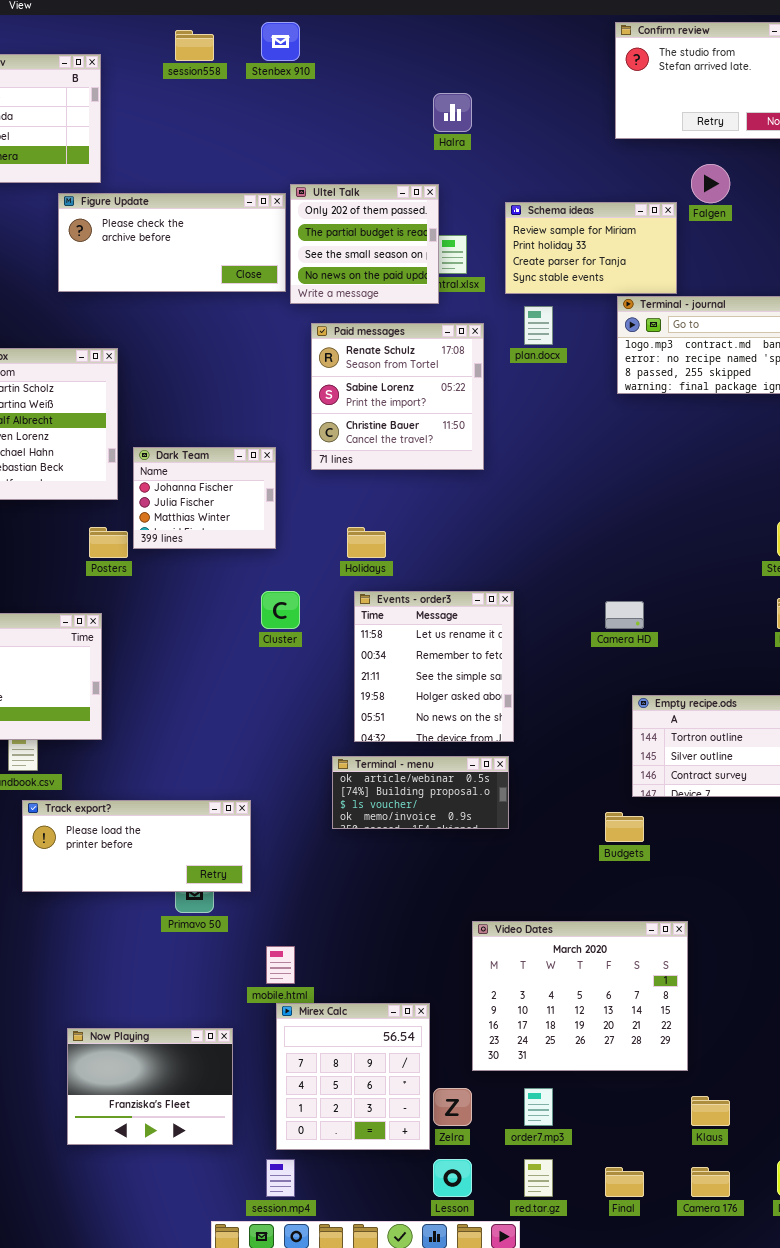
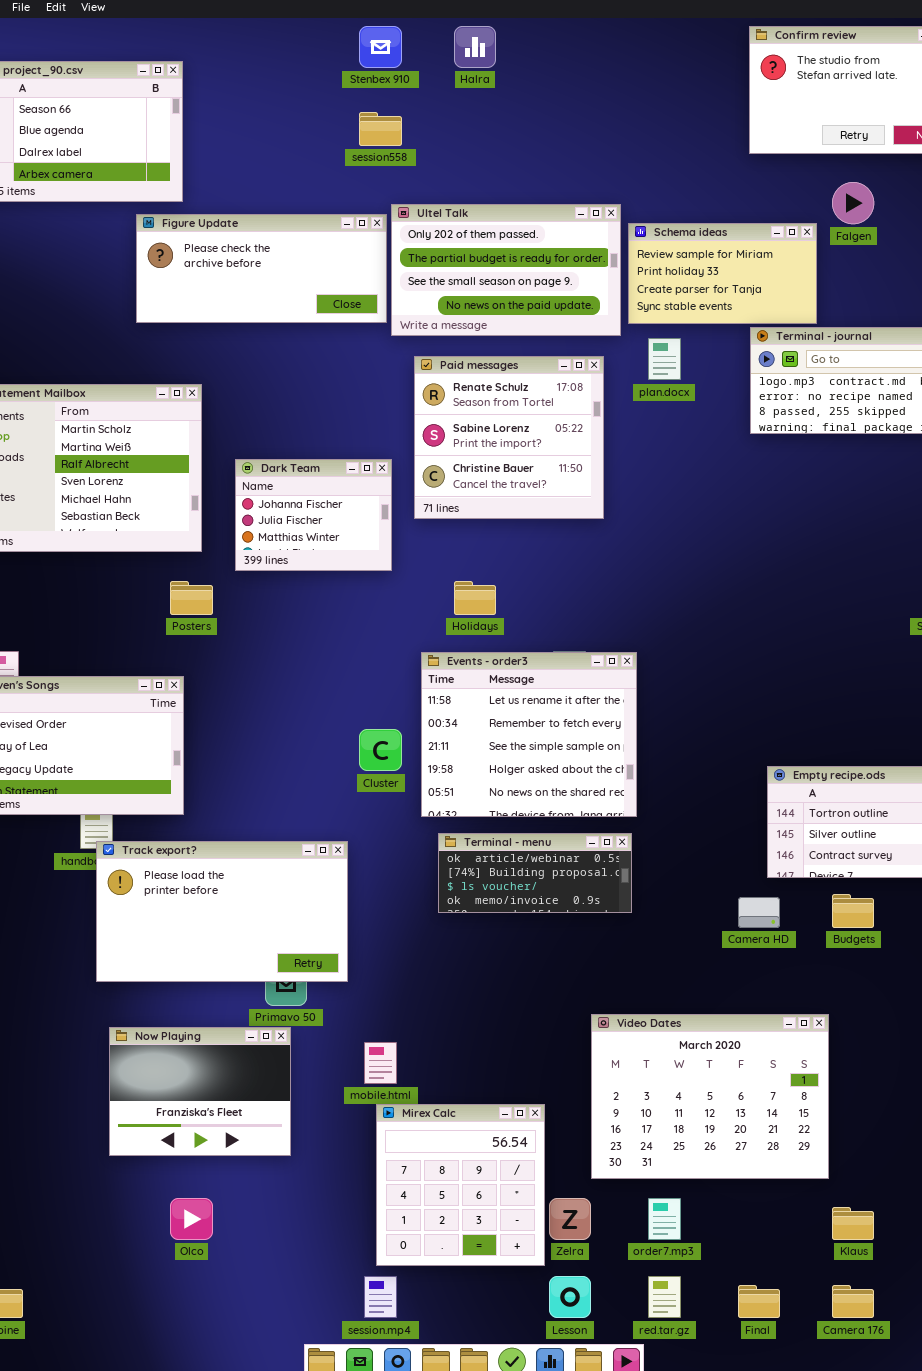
session558: [175,30,214,61] -> [359,112,402,146], moved
Halra: [433,93,472,132] -> [454,26,496,68], moved
Ultel Talk: [290,184,439,304] -> [391,204,621,336], resized
Dark Team: [133,447,276,549] -> [235,459,392,571], moved
Cluster: [261,591,300,629] -> [359,729,402,771], moved
Events - order3: [354,591,514,742] -> [421,652,637,817], resized
Camera HD: [605,601,644,629] -> [738,897,780,928], moved
Track export?: [22,800,251,892] -> [96,841,348,982], resized
Budgets: [605,812,644,842] -> [832,894,874,928], moved
Now Playing: [67,1028,233,1145] -> [109,1027,291,1156], moved

